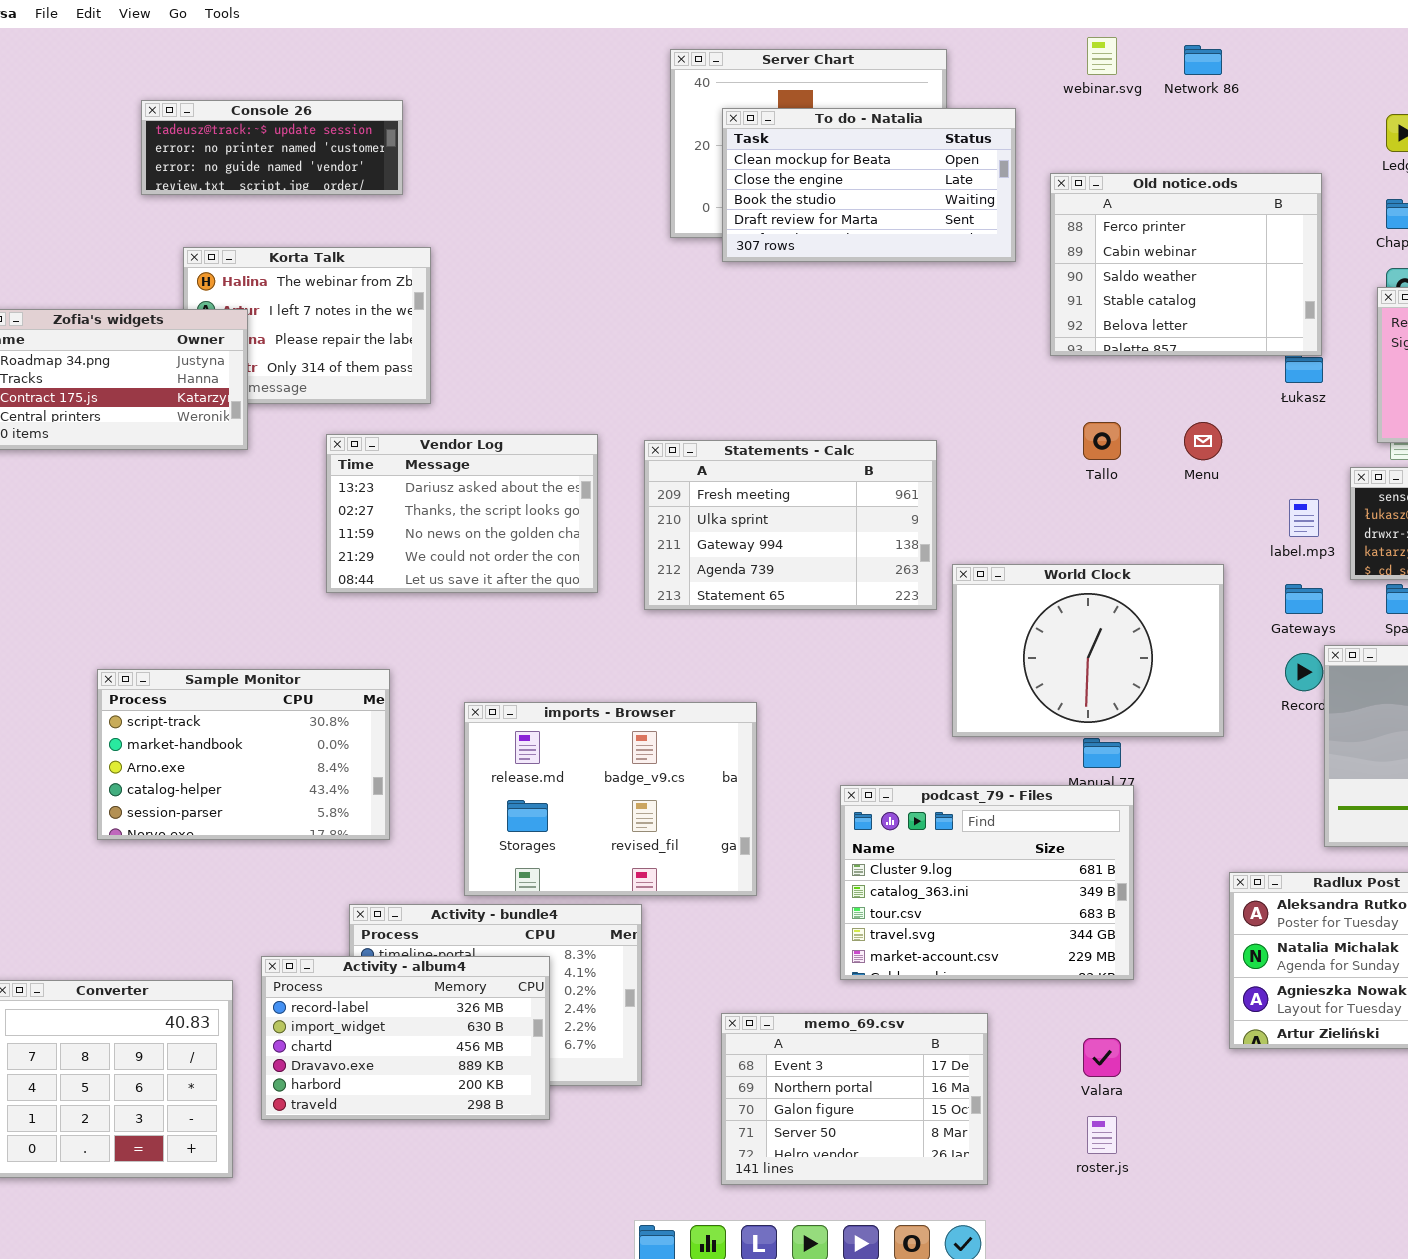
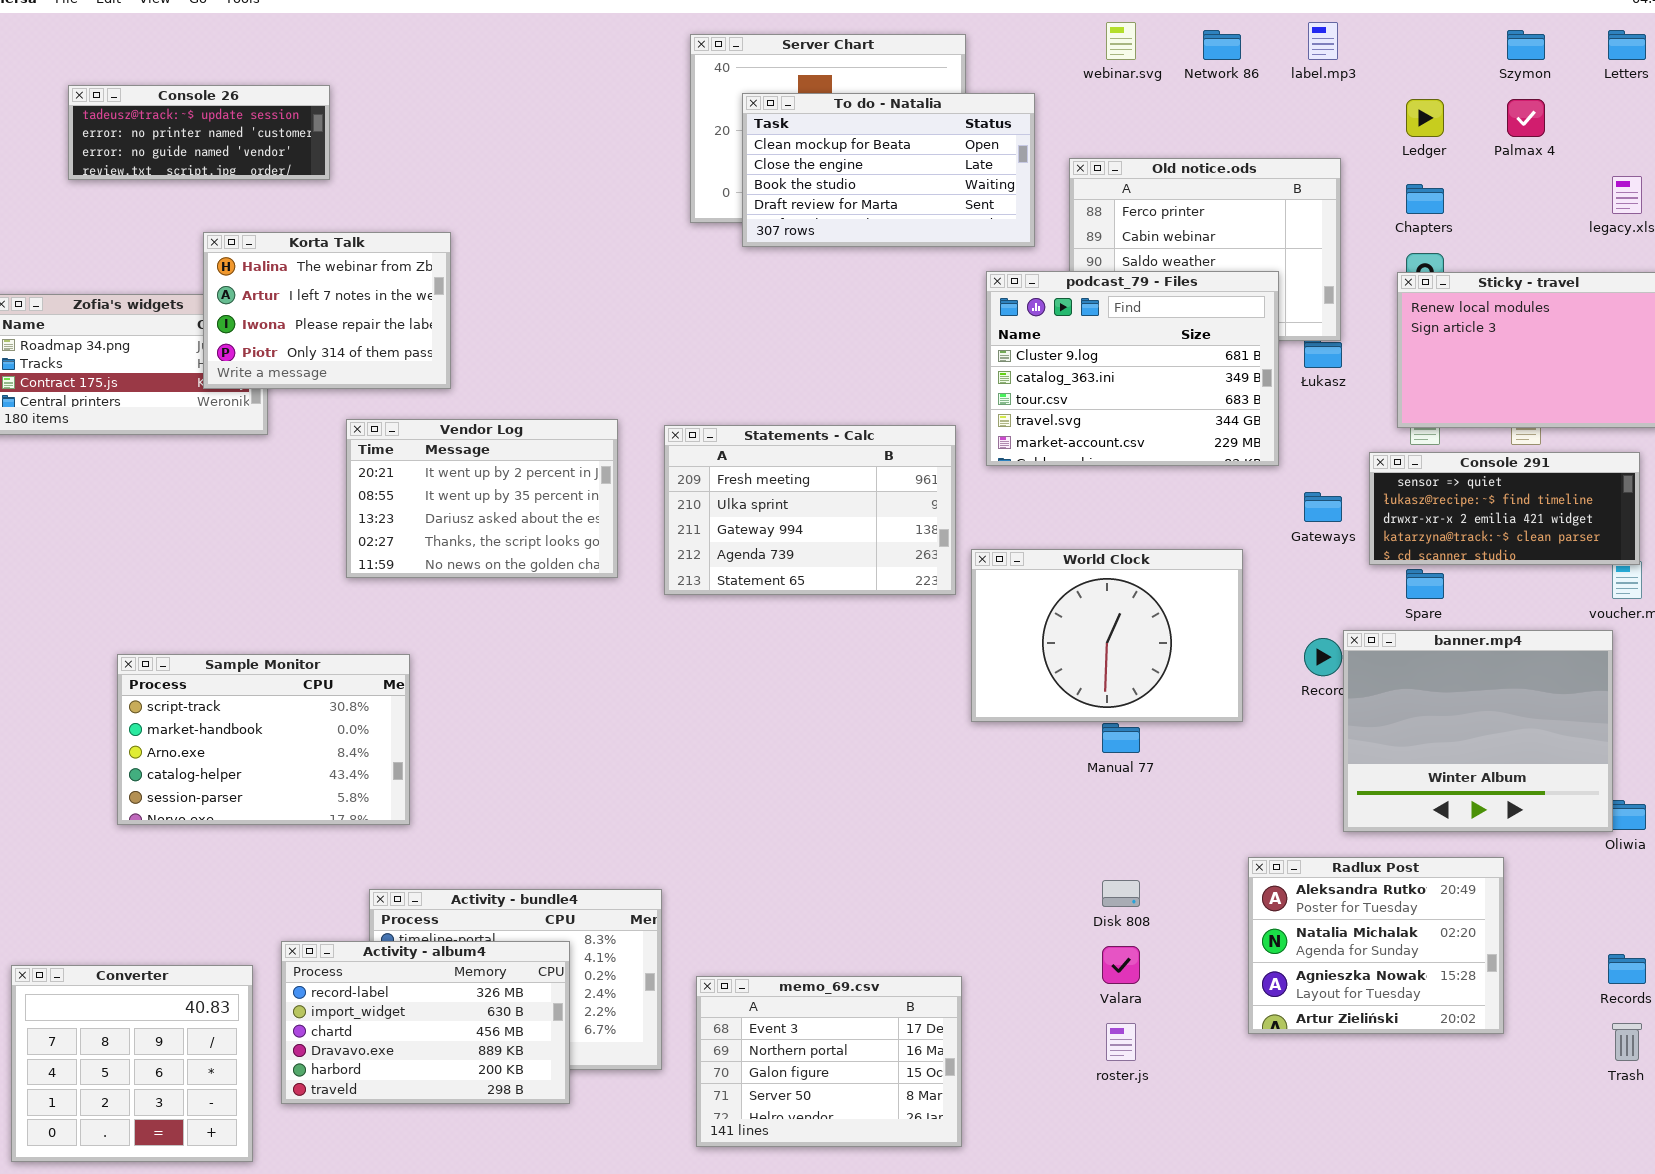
Console 26: [141,100,403,195] -> [68,85,330,180], moved
Korta Talk: [183,247,431,404] -> [203,232,451,389], raised
Vendor Log: [326,434,598,593] -> [346,419,618,578], scrolled up 2 rows
label.mp3: [1289,499,1319,537] -> [1308,22,1338,60], moved
Gateways: [1285,584,1323,614] -> [1304,492,1342,522], moved
imports - Browser: [464,702,757,896] -> none, closed
podcast_79 - Files: [840,785,1134,980] -> [986,271,1279,466], moved
memo_69.csv: [721,1013,988,1185] -> [696,976,962,1147], moved
Valara: [1083,1038,1121,1077] -> [1102,946,1140,984], moved
roster.js: [1087,1116,1117,1154] -> [1106,1023,1136,1061], moved

